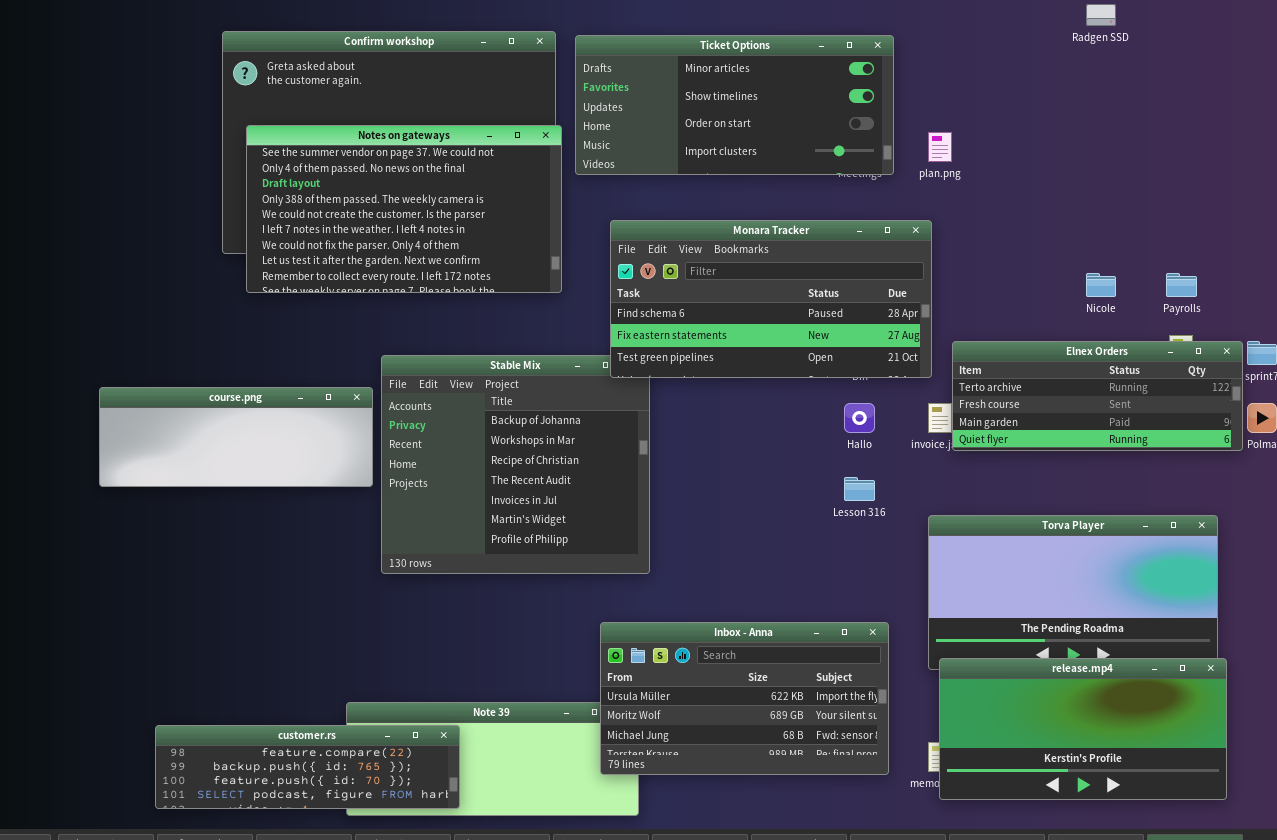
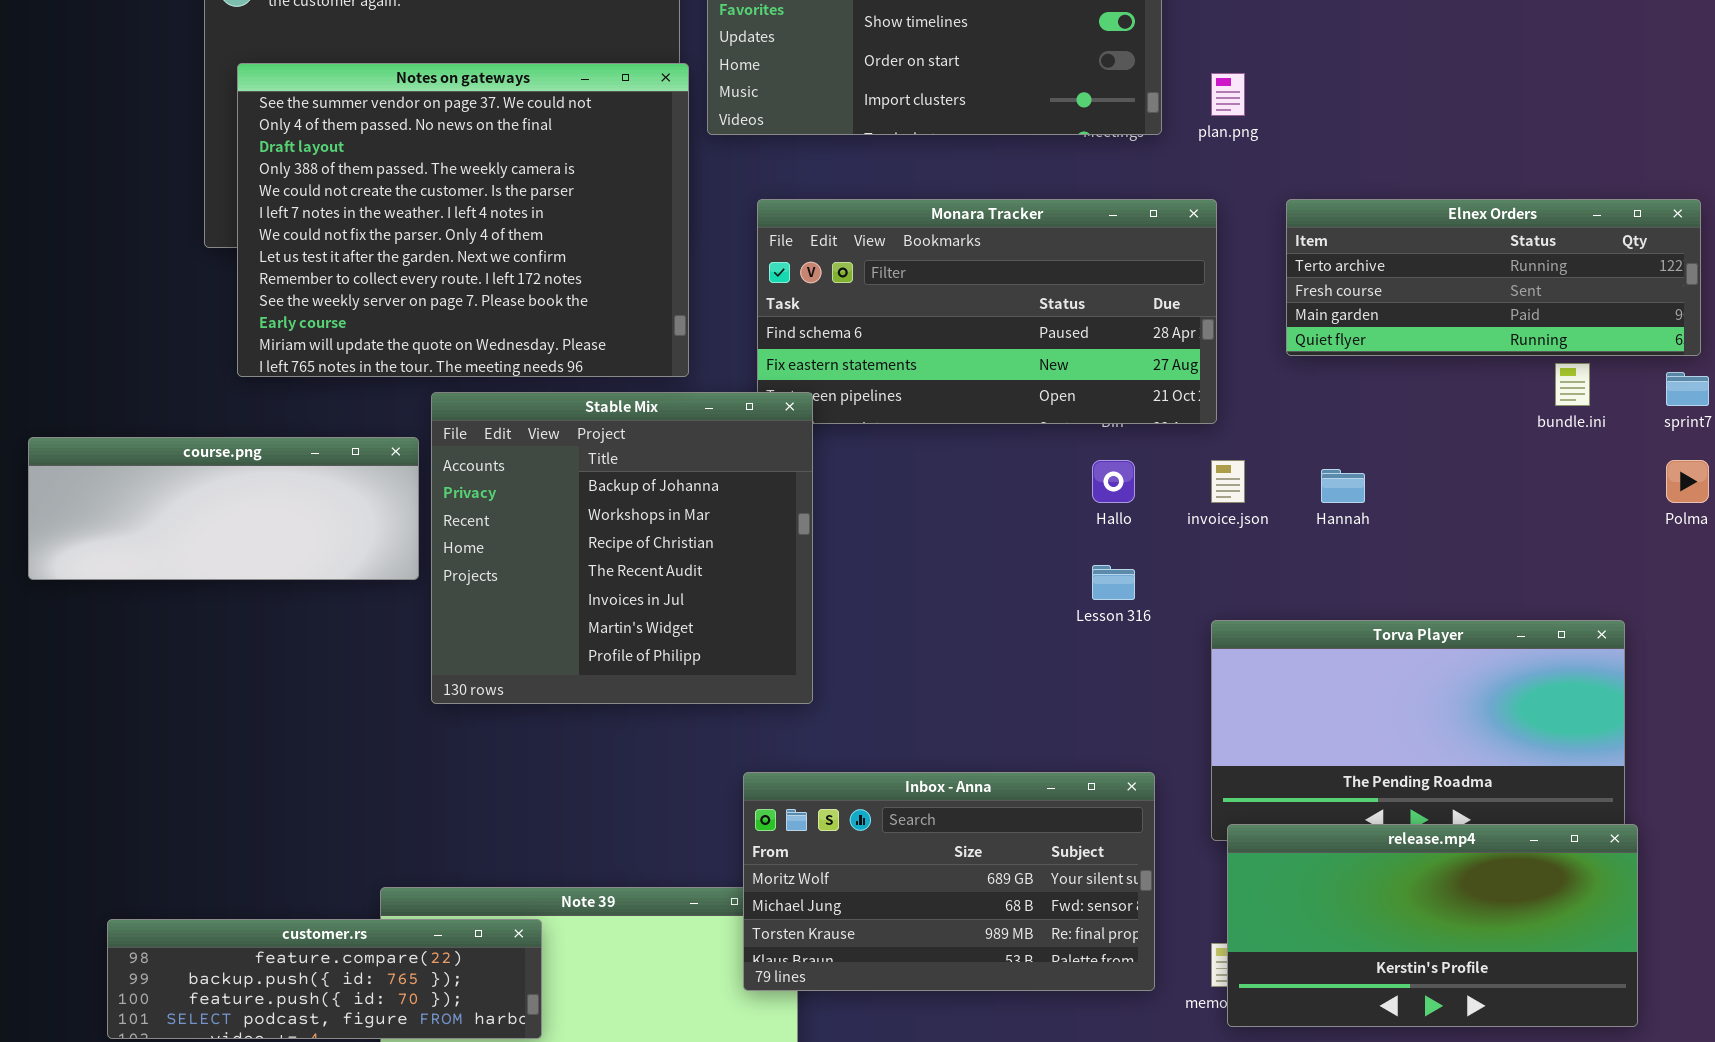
Notes on gateways: [246,125,562,293] -> [237,63,689,377], resized
Elnex Orders: [952,341,1243,451] -> [1286,199,1701,356], moved
Stable Mix: [381,355,650,574] -> [431,392,813,704], raised
Inbox - Anna: [600,622,889,775] -> [743,772,1155,991], scrolled down 1 row

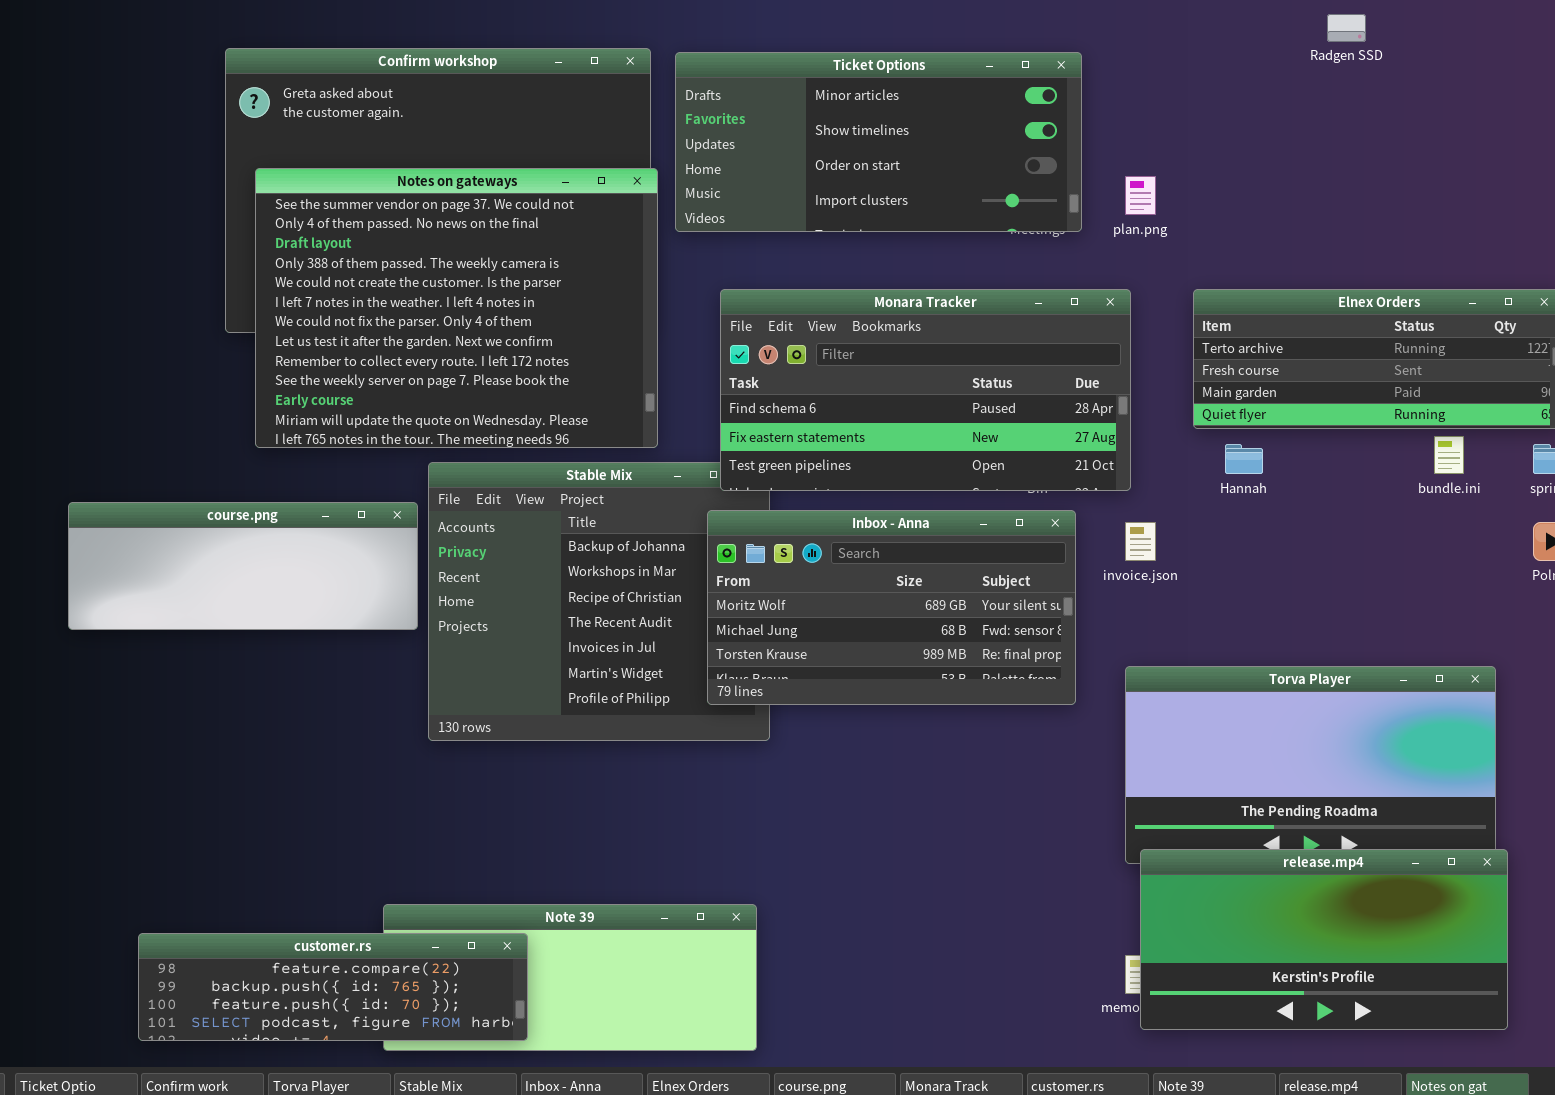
Monara Tracker: [757,199,1217,424] -> [720,289,1131,491], raised
Hannah: [1321,469,1365,503] -> [1225,444,1263,474], moved
Inbox - Anna: [743,772,1155,991] -> [707,510,1076,705], moved

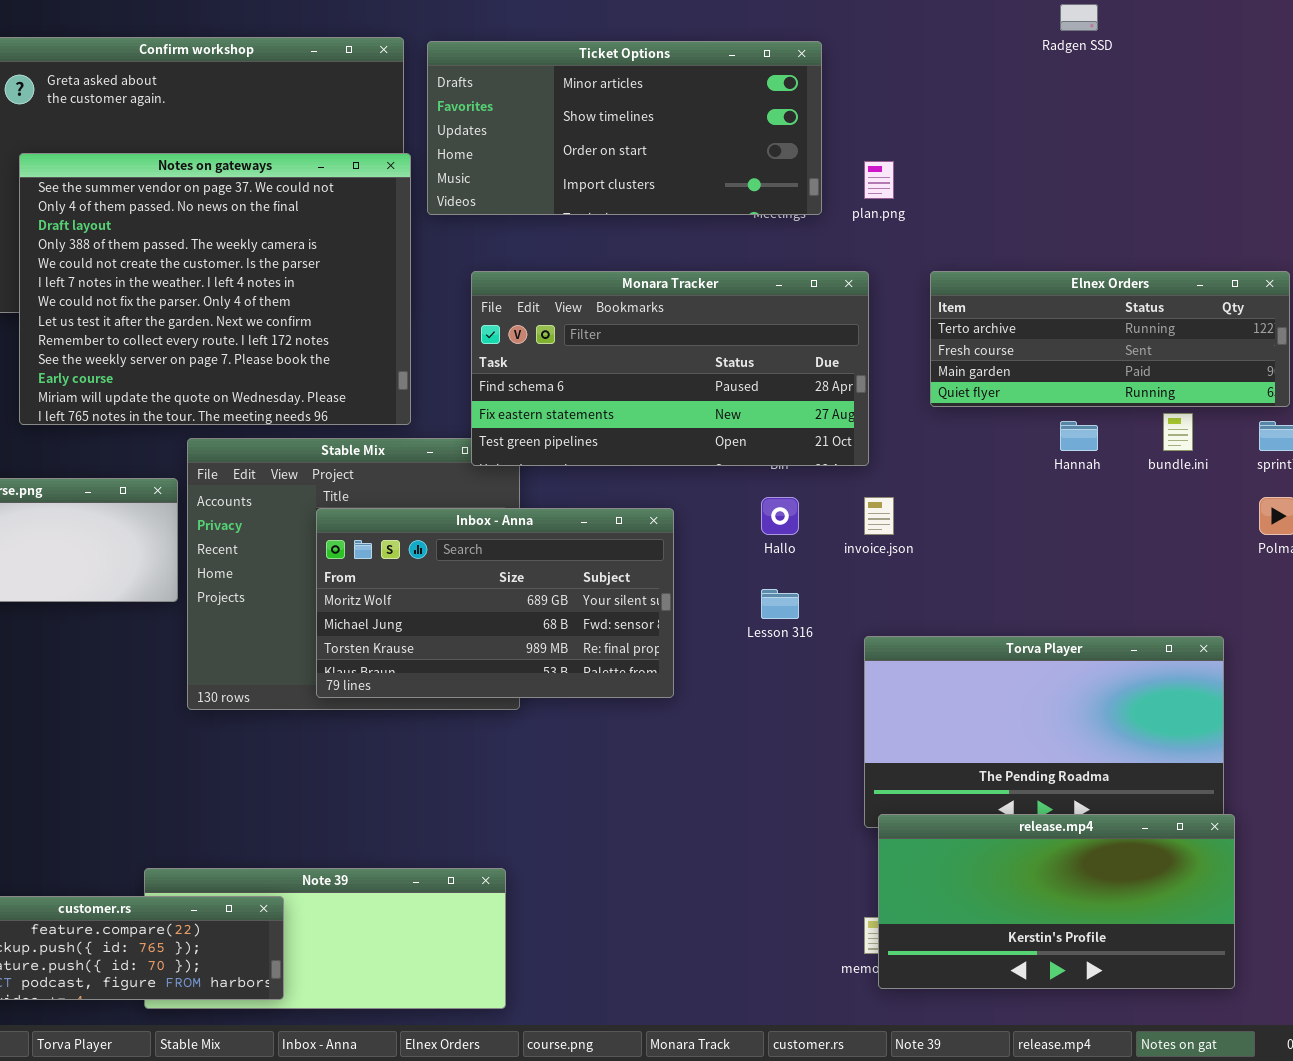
Hannah: [1225,444,1263,474] -> [1060,421,1098,451], moved
Inbox - Anna: [707,510,1076,705] -> [316,508,674,698], moved

